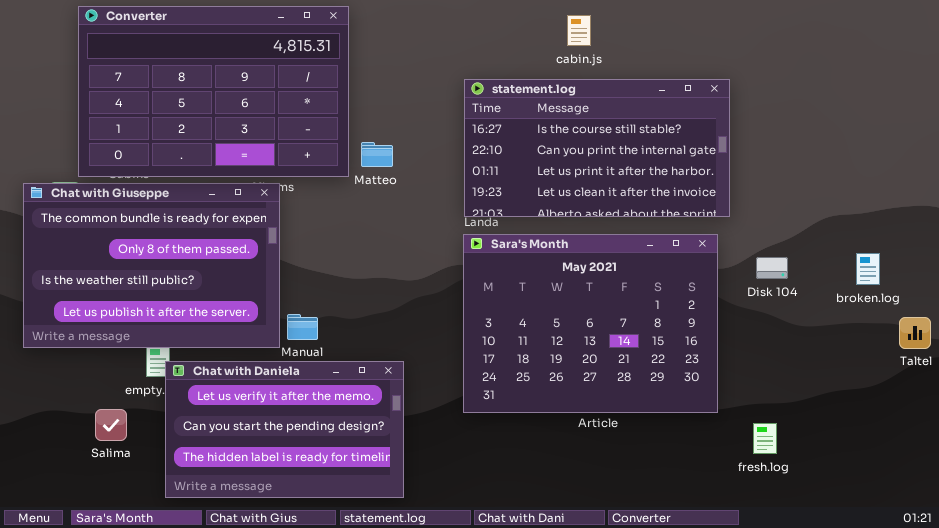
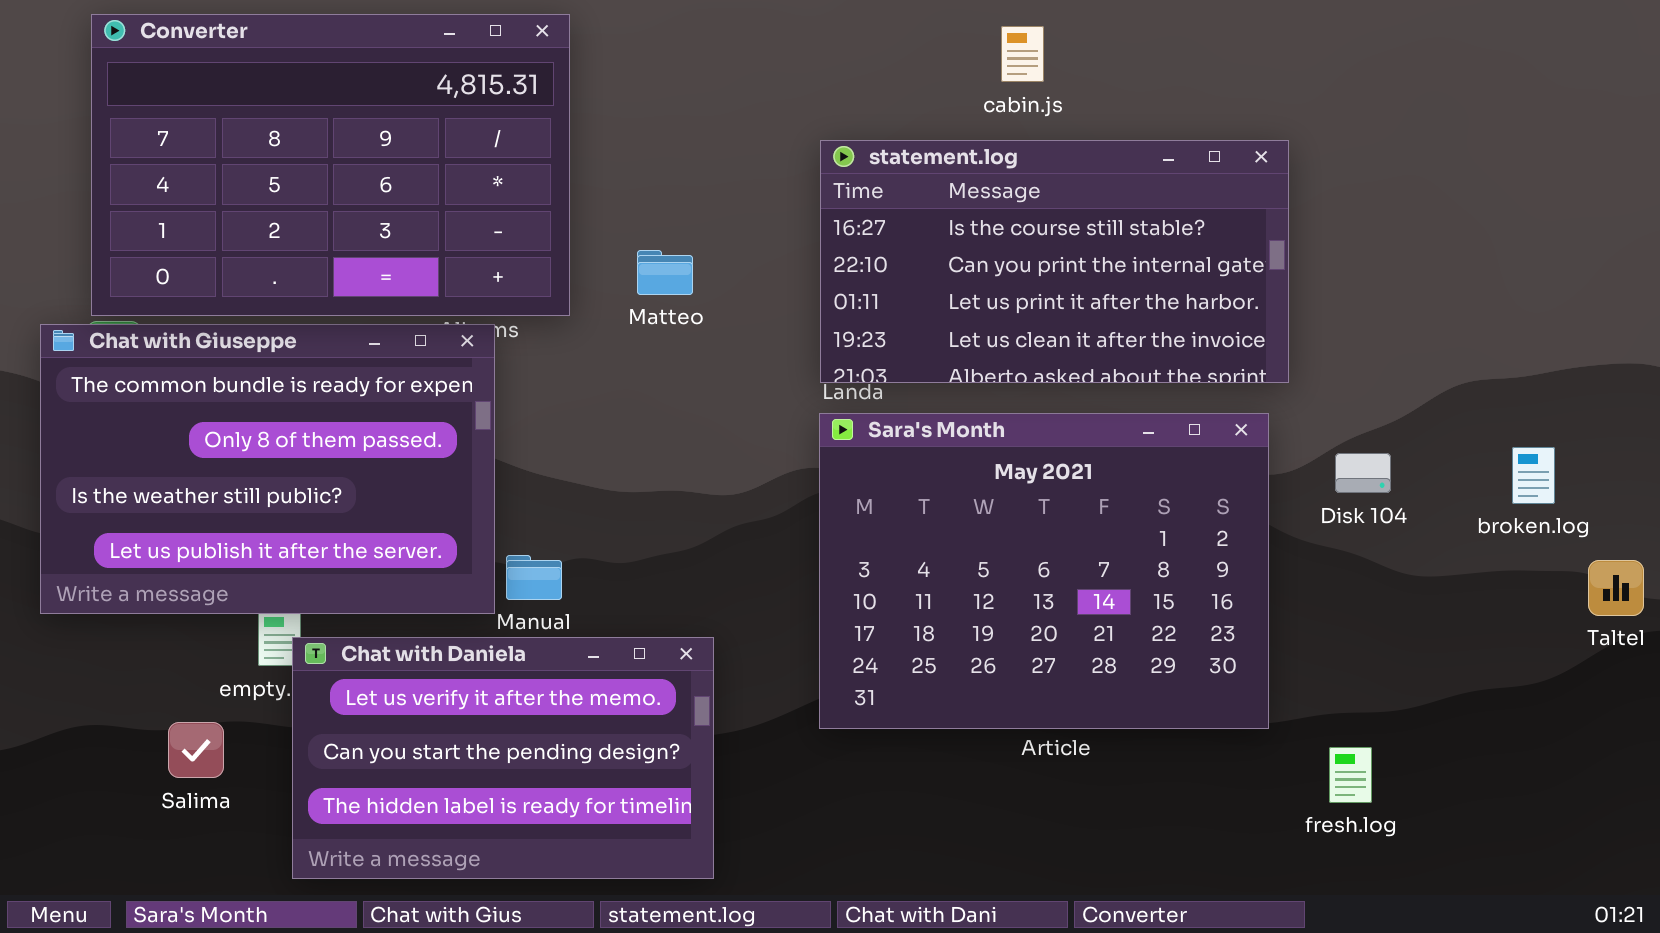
Converter: [78,6,349,177] -> [91,14,570,316], moved

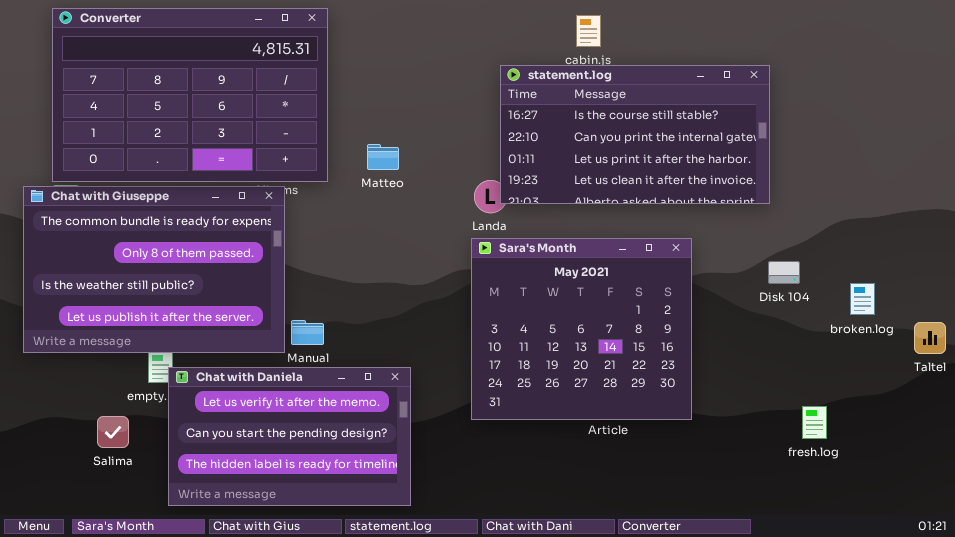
statement.log: [820,140,1289,383] -> [500,65,770,204], moved
Sara's Month: [819,413,1269,729] -> [471,238,692,420], resized
broken.log: [1512,447,1555,504] -> [850,283,875,315], moved
fresh.log: [1329,747,1372,803] -> [802,406,827,439], moved

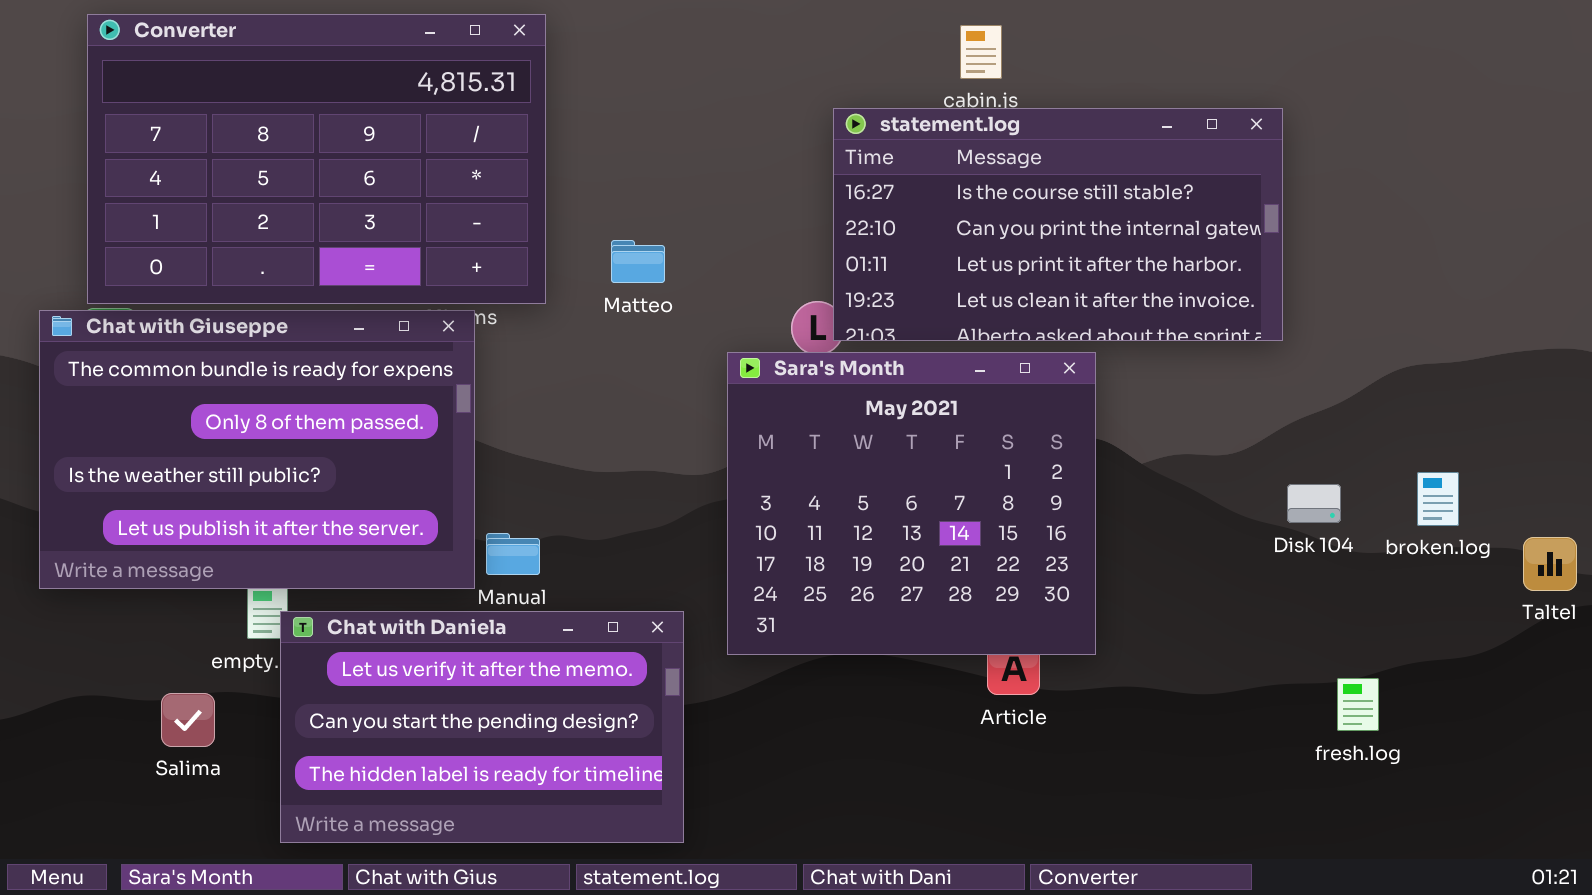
Sara's Month: [471,238,692,420] -> [727,352,1096,655], moved
Disk 104: [768,261,800,284] -> [1287,484,1341,523], moved

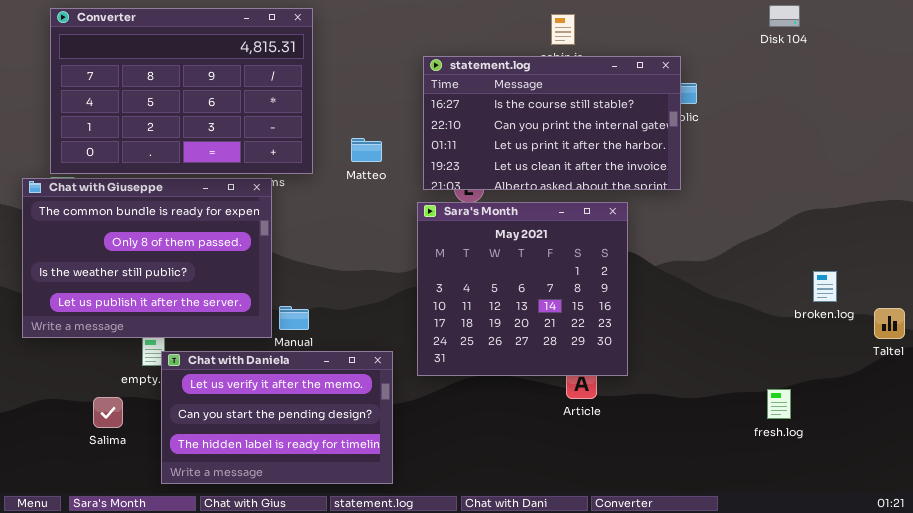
statement.log: [833,108,1283,341] -> [423,56,681,190], moved
Disk 104: [1287,484,1341,523] -> [769,5,800,27], moved

